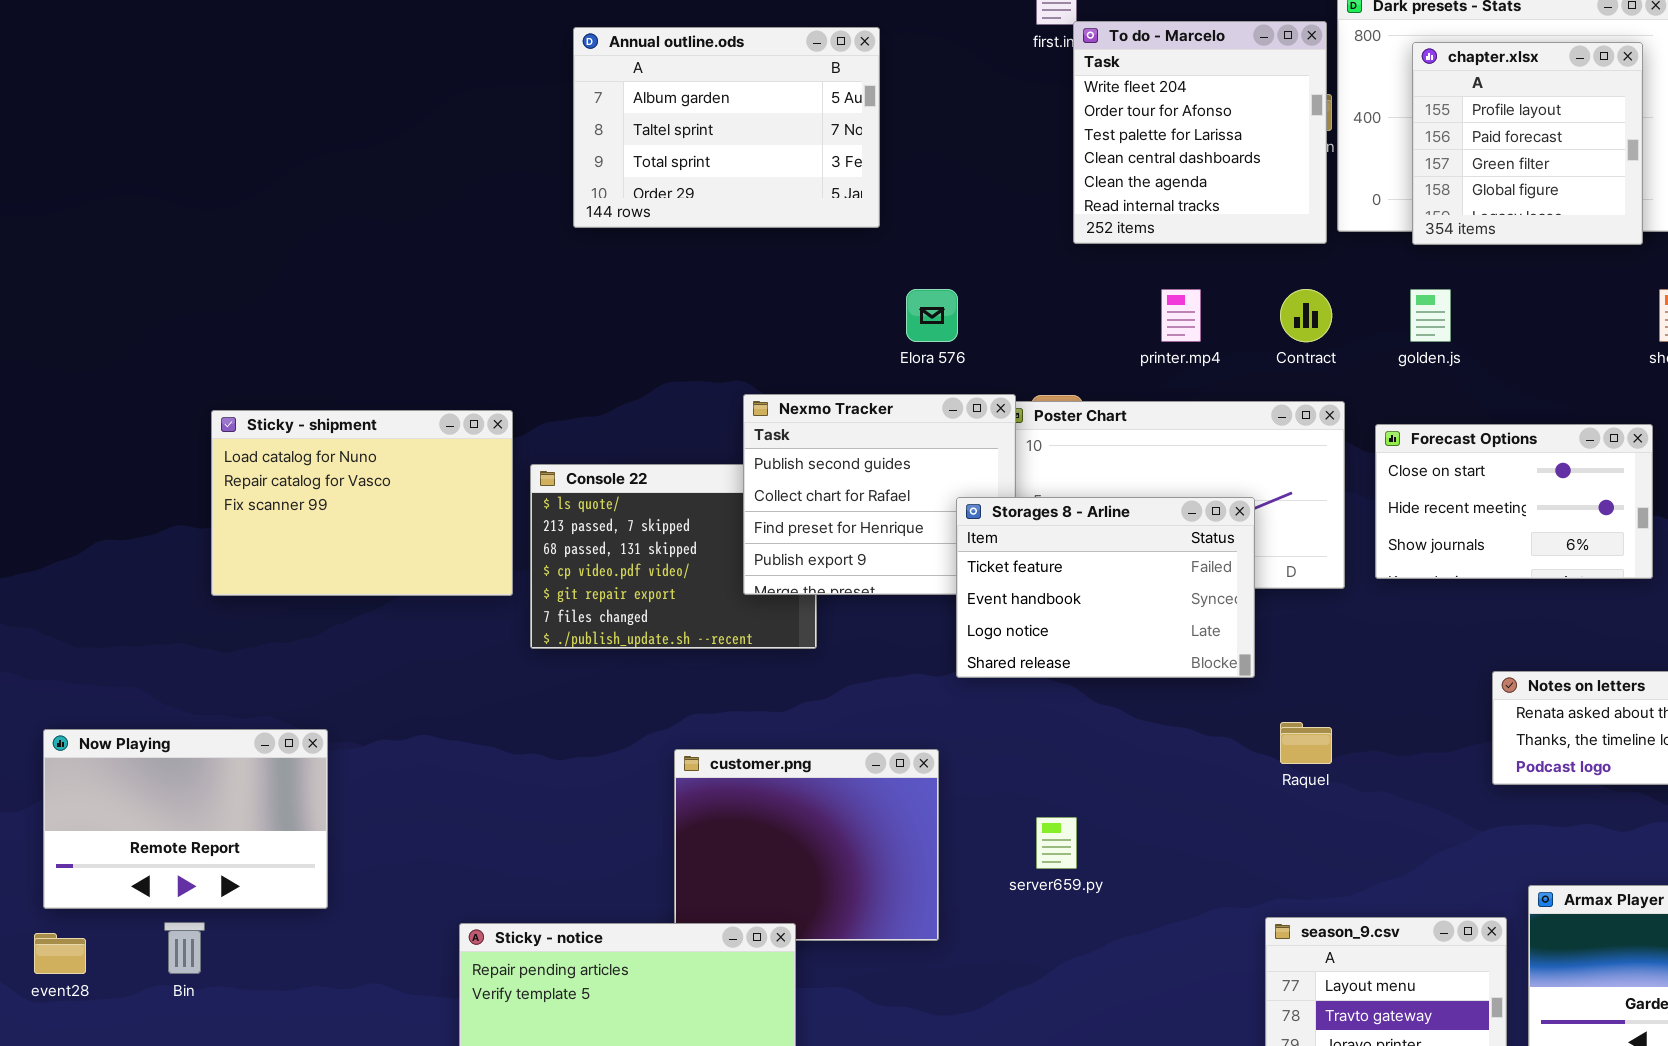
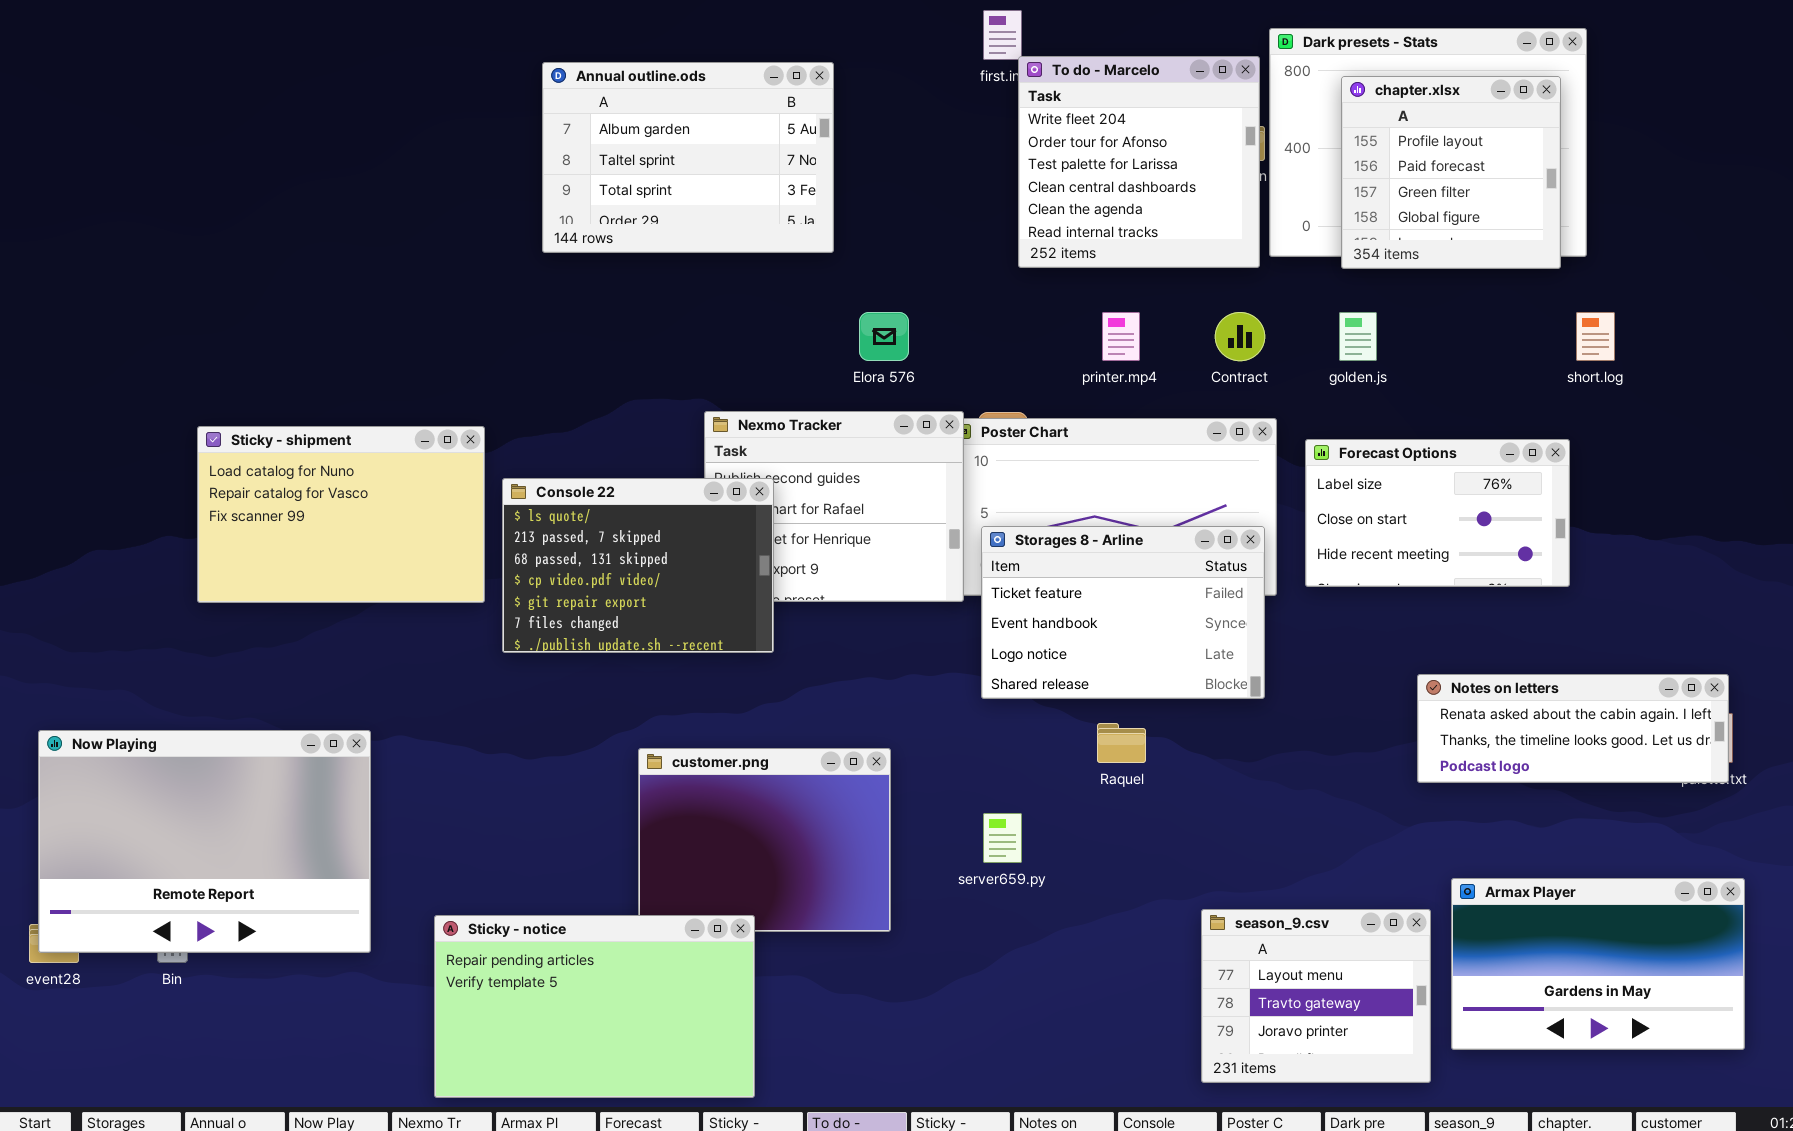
Forecast Options: [1375,424,1653,579] -> [1305,439,1570,587], scrolled up 1 row
Console 22: [530,464,817,649] -> [502,478,774,653], raised
Storages 8 - Arline: [956,497,1255,678] -> [981,526,1265,699], moved
Raquel: [1280,722,1332,764] -> [1097,723,1146,763], moved
Now Playing: [43,729,328,909] -> [38,730,371,953], resized

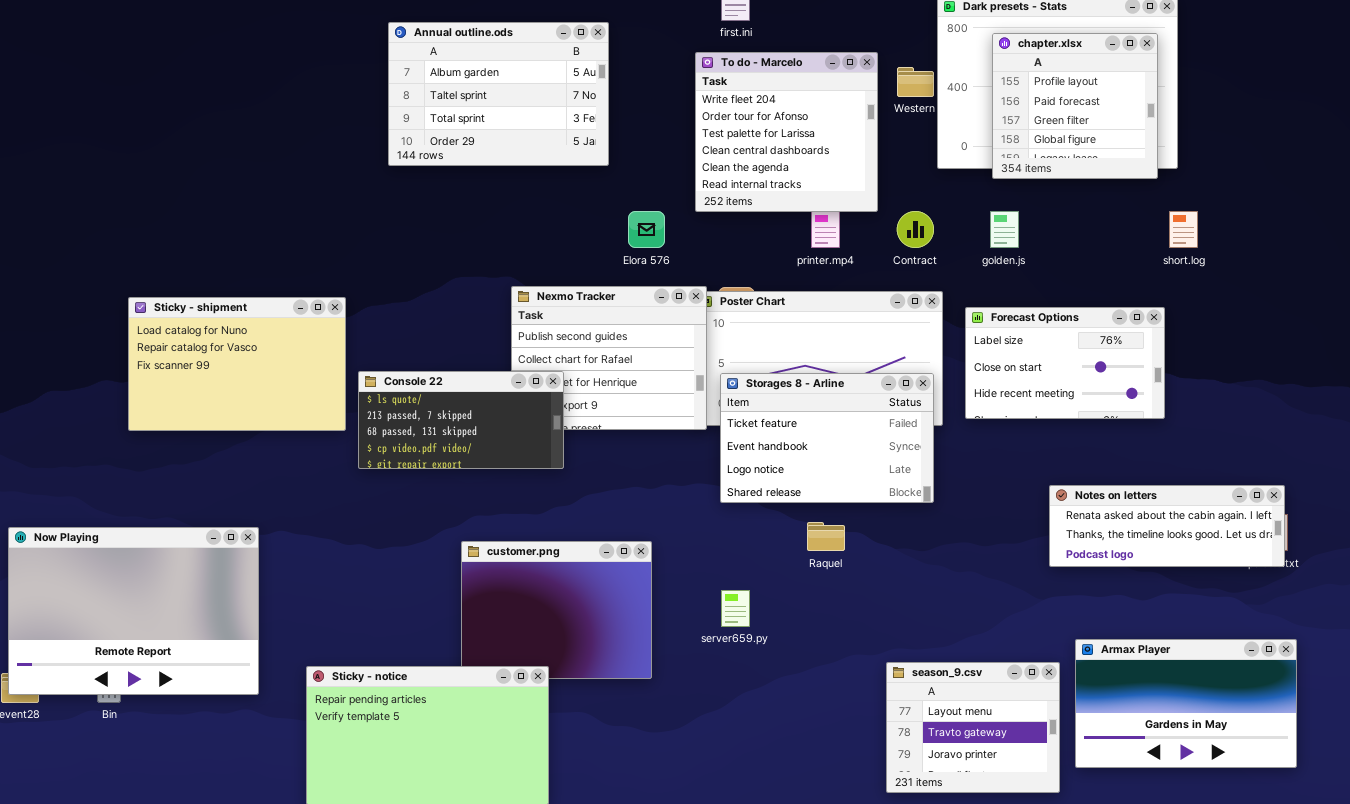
To do - Marcelo: [1018,56,1260,268] -> [695,52,878,212], moved
Console 22: [502,478,774,653] -> [358,371,564,469], resized

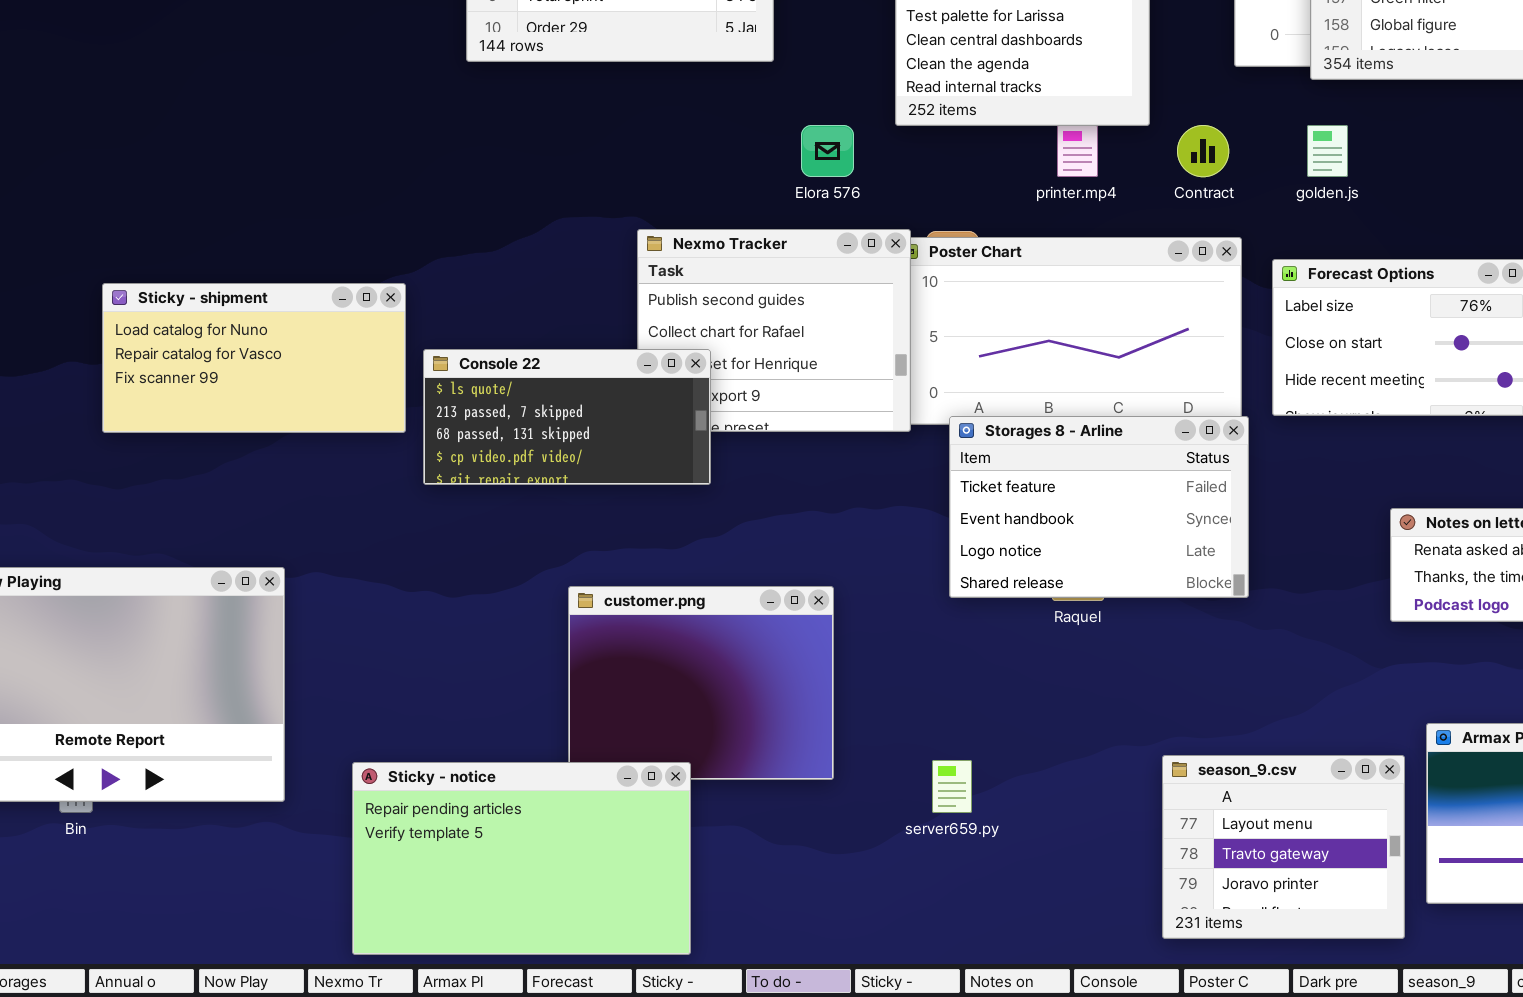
Sticky - shipment: [128,297,346,431] -> [102,283,406,433], resized
Storages 8 - Arline: [720,373,934,503] -> [949,416,1249,598], moved
server659.py: [721,590,750,627] -> [932,760,972,813], moved

